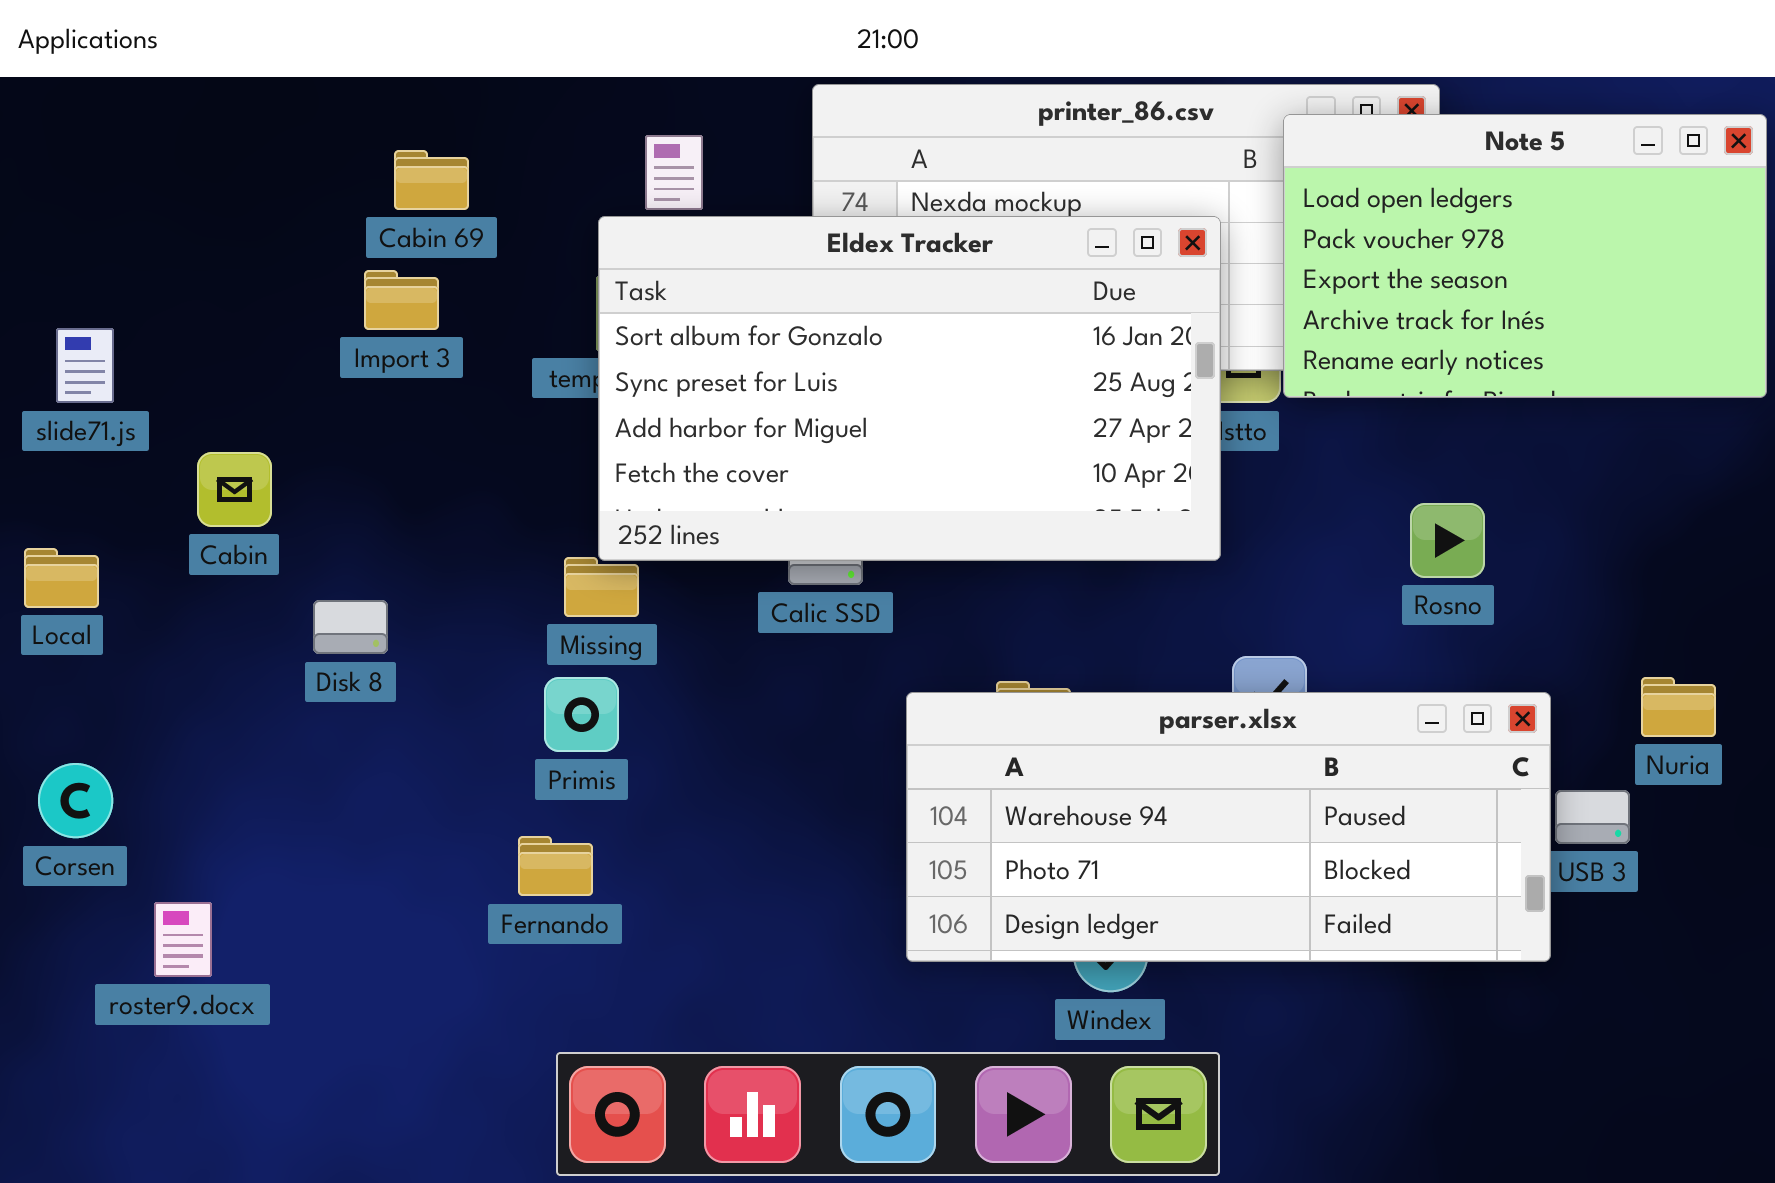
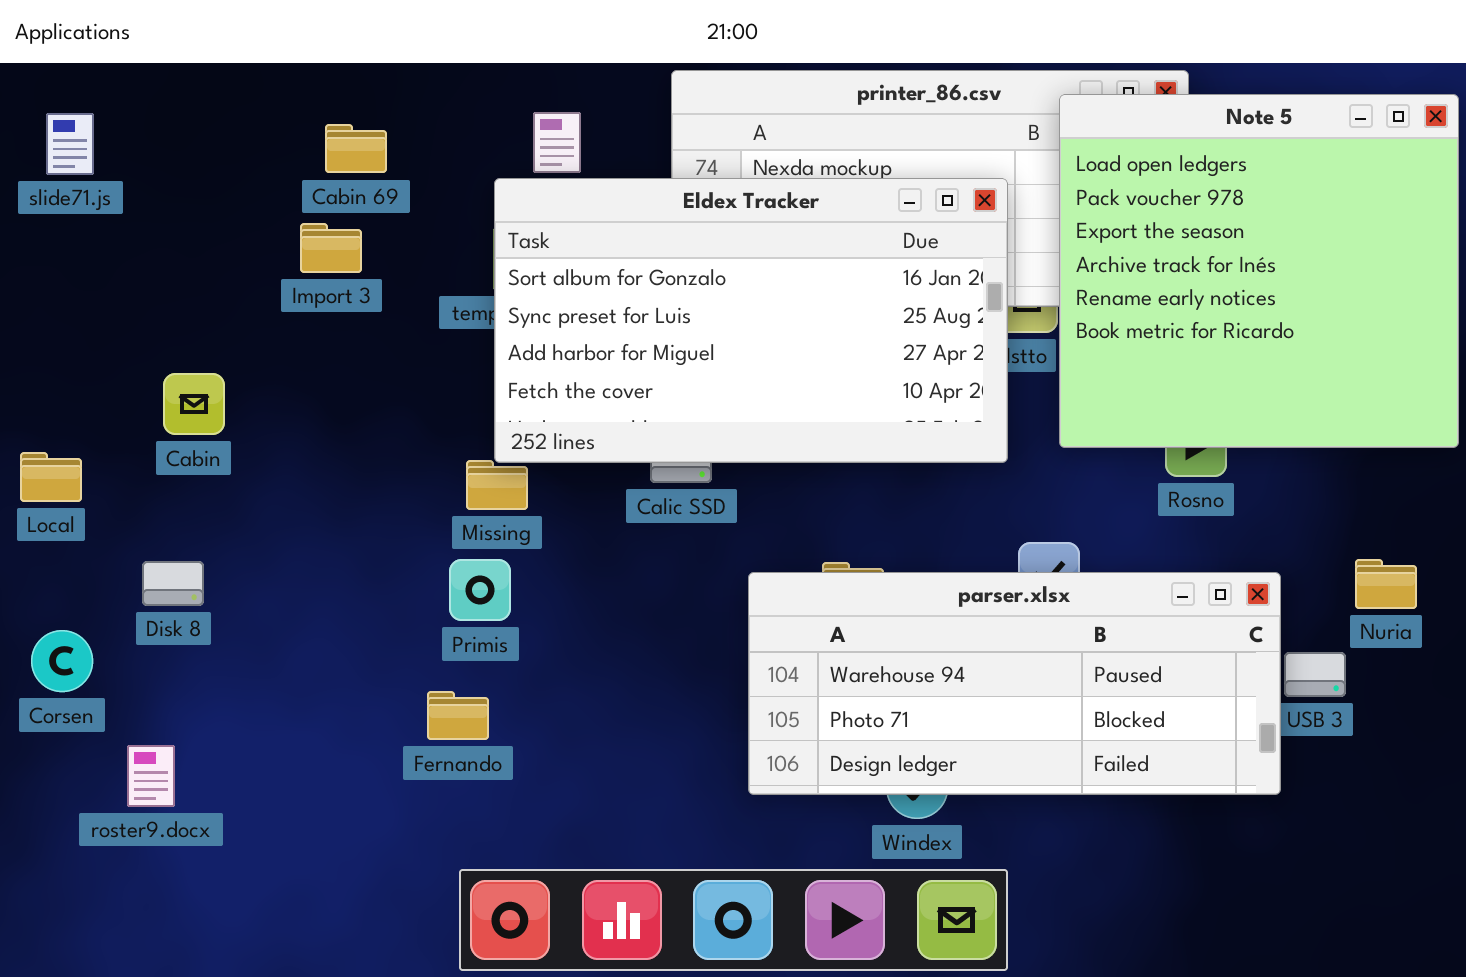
Note 5: [1283,114,1767,398] -> [1059,94,1459,448], resized
slide71.js: [56,328,114,403] -> [46,113,94,175], moved
Disk 8: [313,600,388,654] -> [142,561,204,606], moved

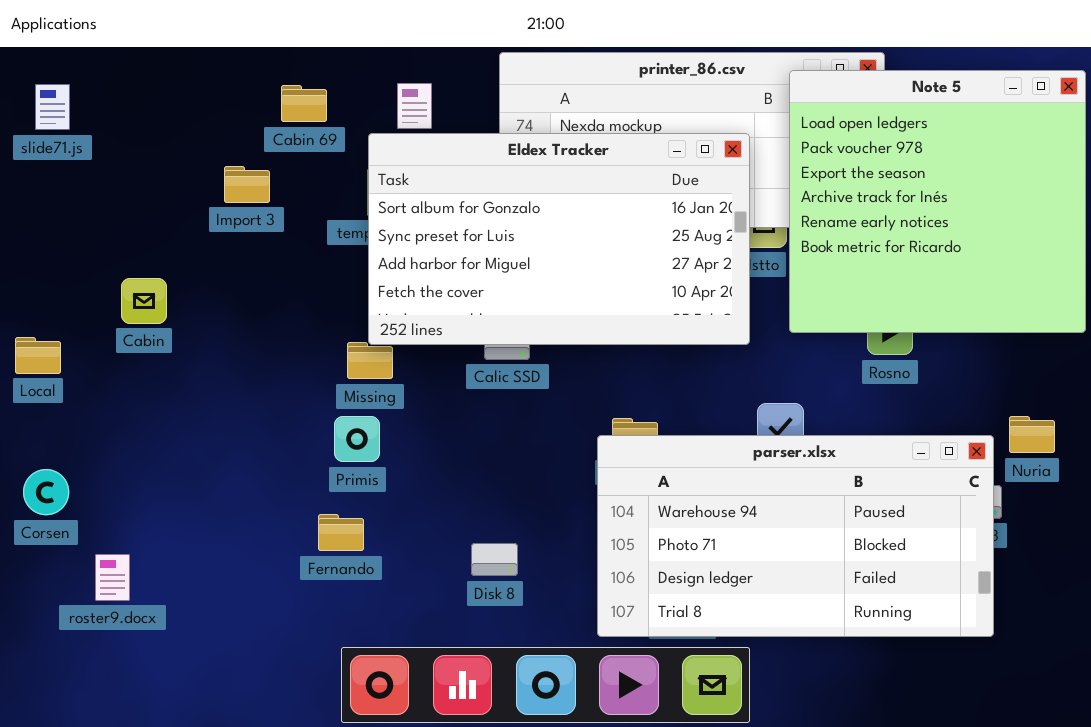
Cabin 69: [325,124,387,173] -> [281,85,327,122], moved
Disk 8: [142,561,204,606] -> [471,543,518,576], moved
parser.xlsx: [748,572,1281,795] -> [597,435,994,637], moved, resized

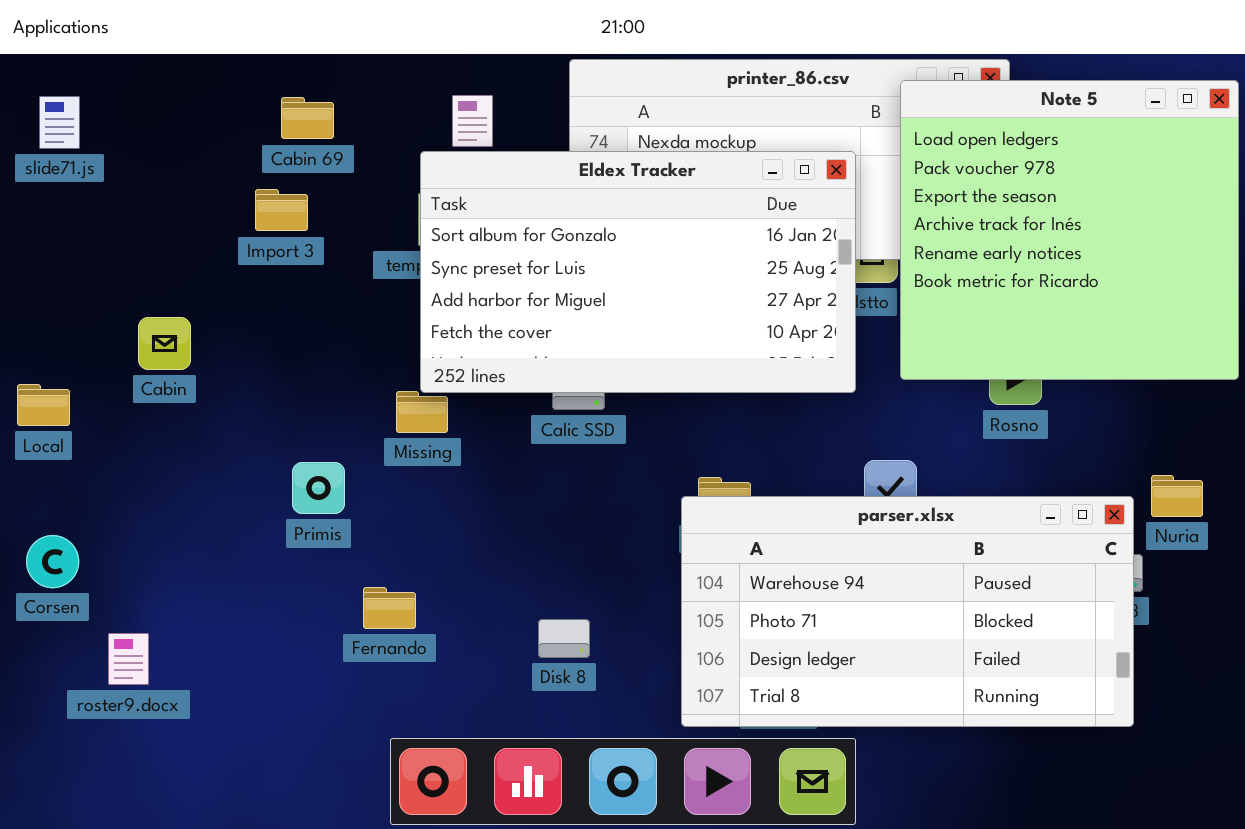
Cabin 69: [281,85,327,122] -> [281,97,334,139], moved
Primis: [334,416,380,462] -> [292,462,345,514], moved

